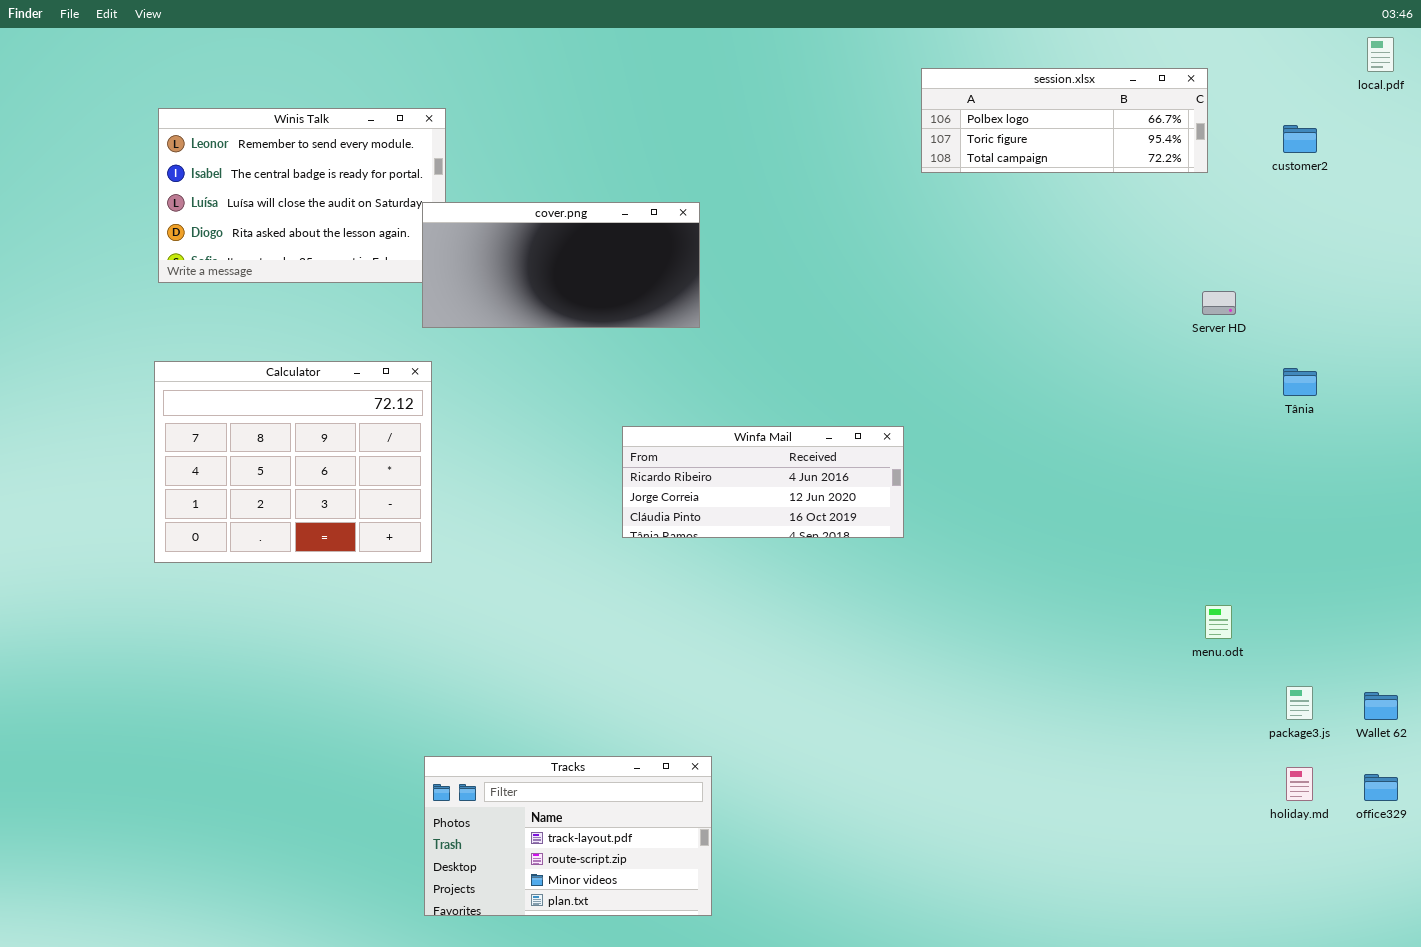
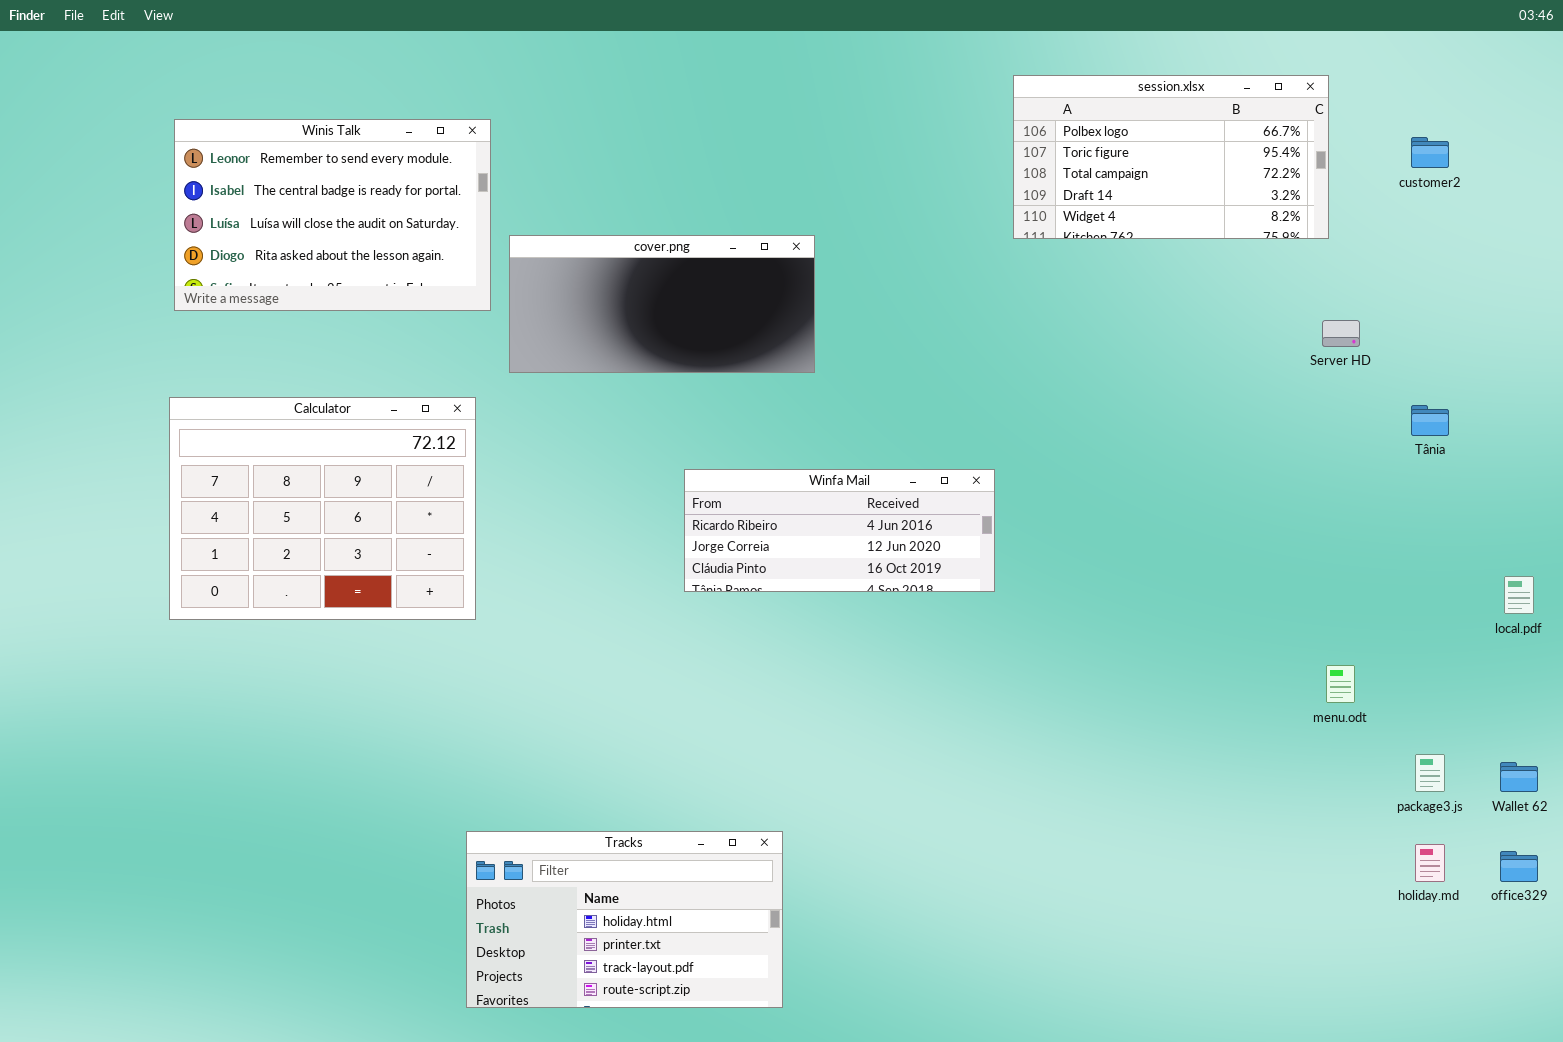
local.pdf: [1367,37,1394,72] -> [1504,576,1534,614], moved
session.xlsx: [921,68,1208,173] -> [1013,75,1329,239], resized
cover.png: [422,202,700,328] -> [509,235,815,373], moved
Tracks: [424,756,712,916] -> [466,831,783,1008], scrolled up 2 rows

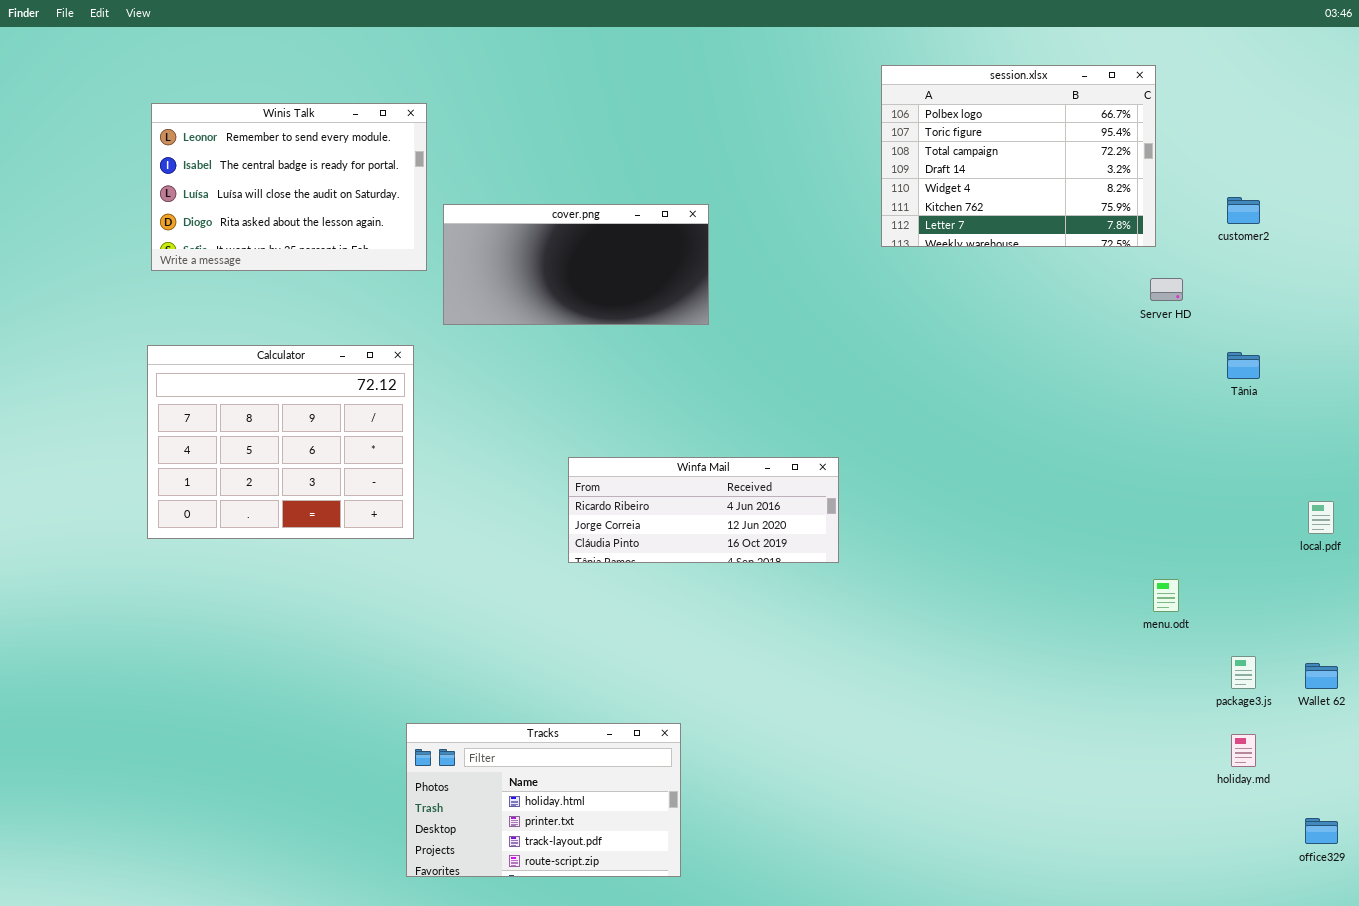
session.xlsx: [1013,75,1329,239] -> [881,65,1156,247], resized
customer2: [1411,137,1449,168] -> [1227,197,1260,224], moved
Winfa Mail: [684,469,995,592] -> [568,457,839,563], moved
office329: [1500,851,1538,882] -> [1305,818,1338,844], moved

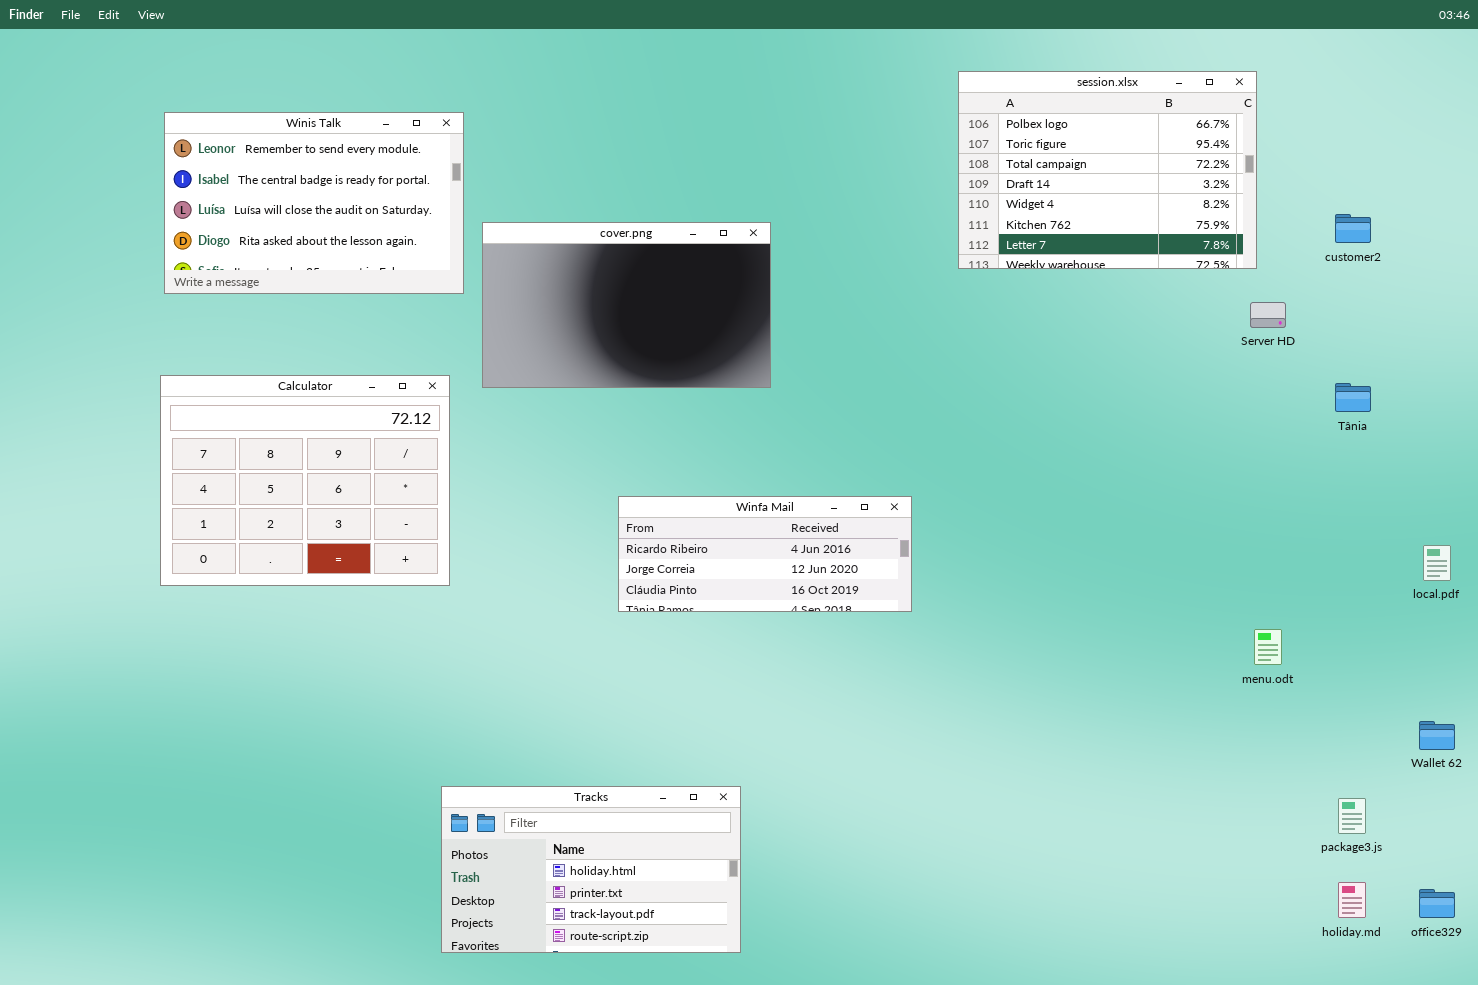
cover.png: [443,204,709,325] -> [482,222,771,388], resized
package3.js: [1231,656,1256,689] -> [1338,798,1366,834], moved
holiday.md: [1231,734,1256,767] -> [1338,882,1366,918], moved

